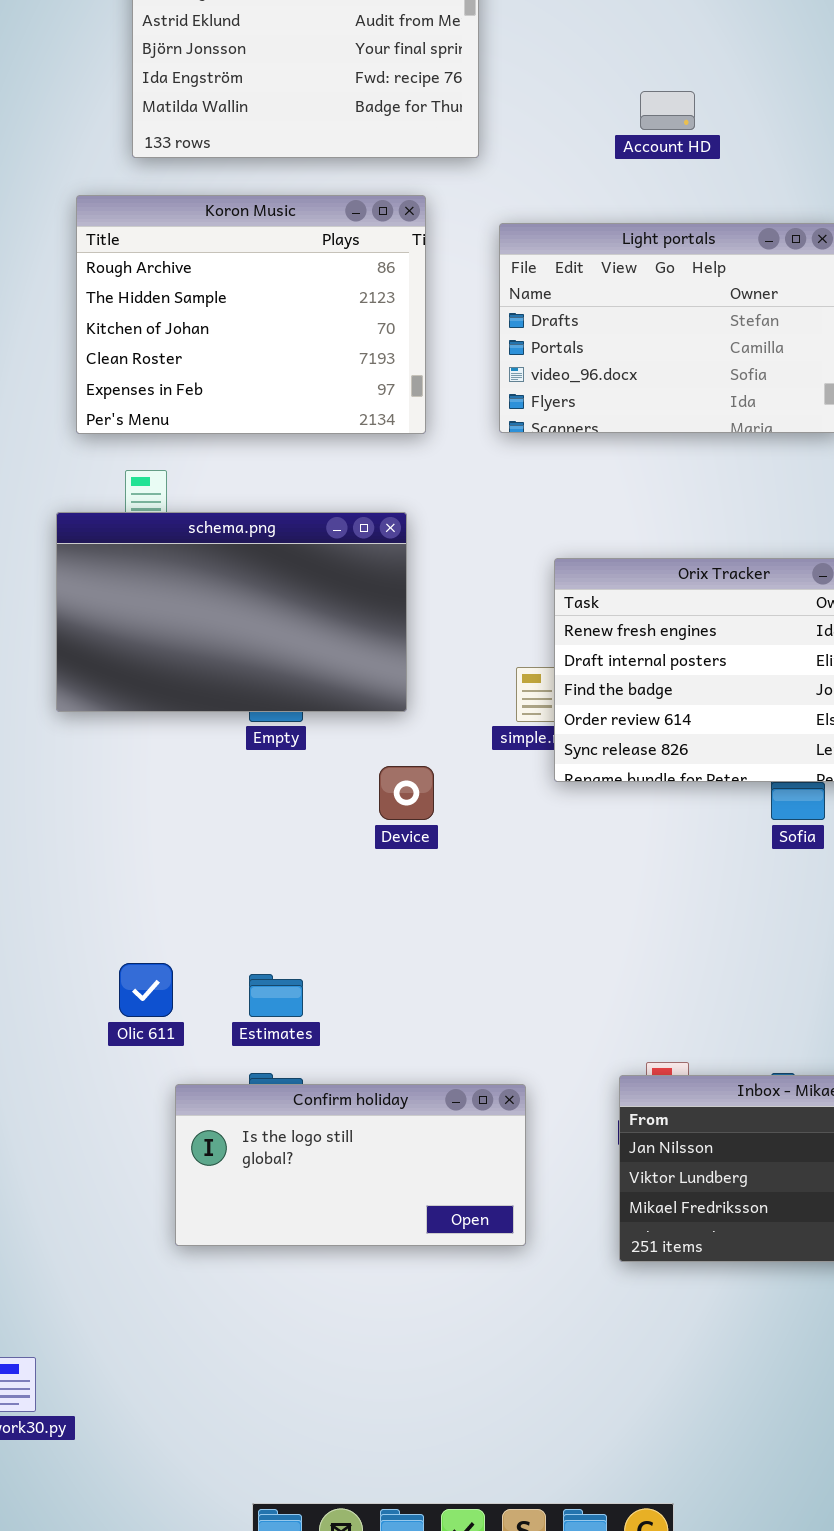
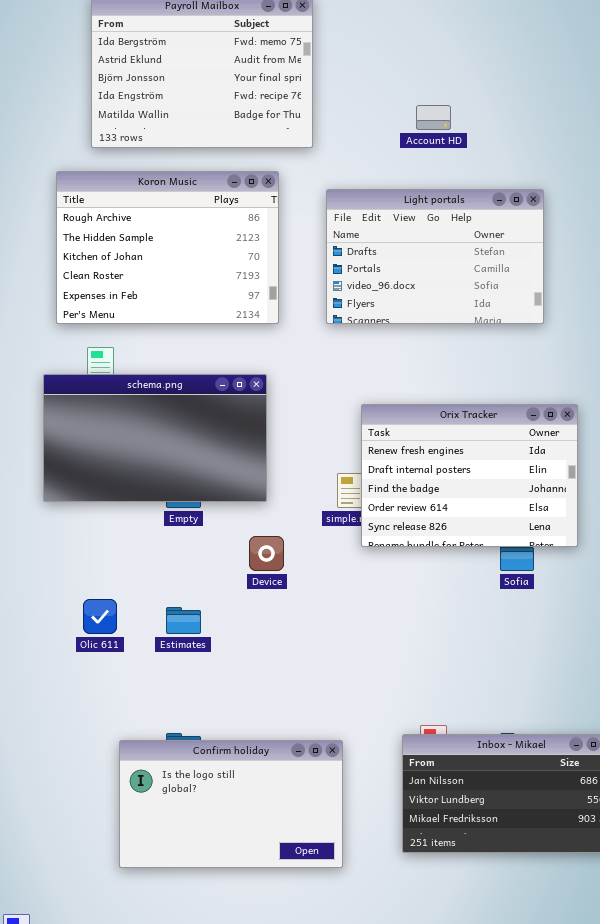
Olic 611: [119,963,173,1017] -> [83,599,117,634], moved
Estimates: [249,974,303,1017] -> [166,607,201,634], moved
Confirm holiday: [175,1084,526,1246] -> [119,740,343,868], resized

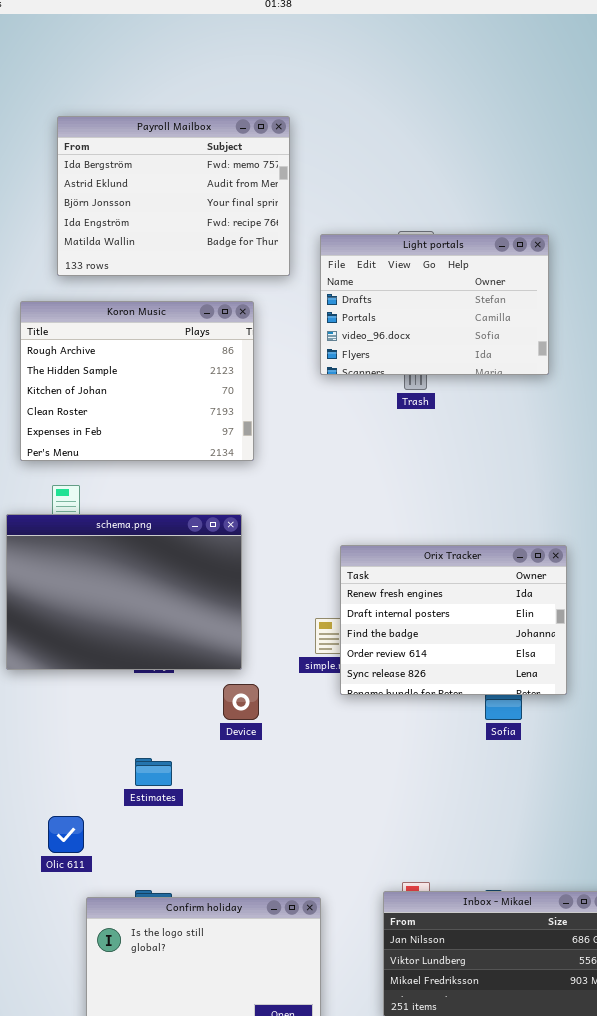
Light portals: [326,189,544,324] -> [320,234,549,375], moved
schema.png: [43,374,267,502] -> [6,514,242,670], resized
Olic 611: [83,599,117,634] -> [48,816,84,853], moved

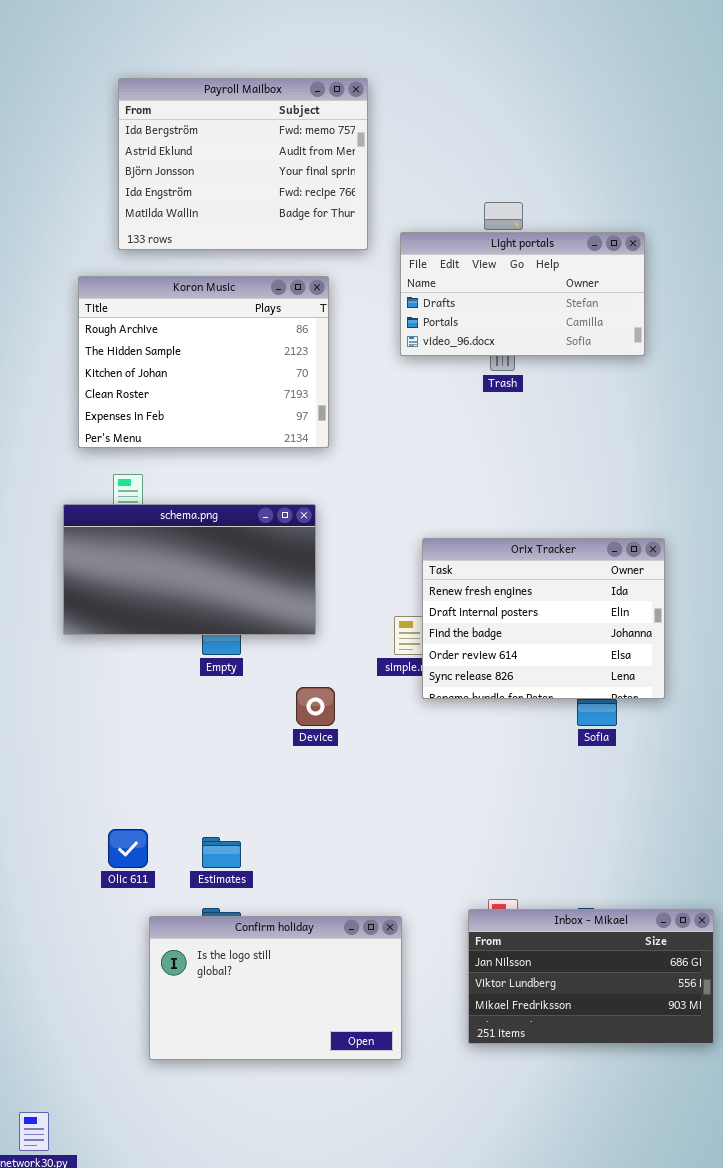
Light portals: [320,234,549,375] -> [400,232,645,356], resized
schema.png: [6,514,242,670] -> [63,504,316,635], resized
Estimates: [135,758,172,786] -> [202,837,241,868], moved

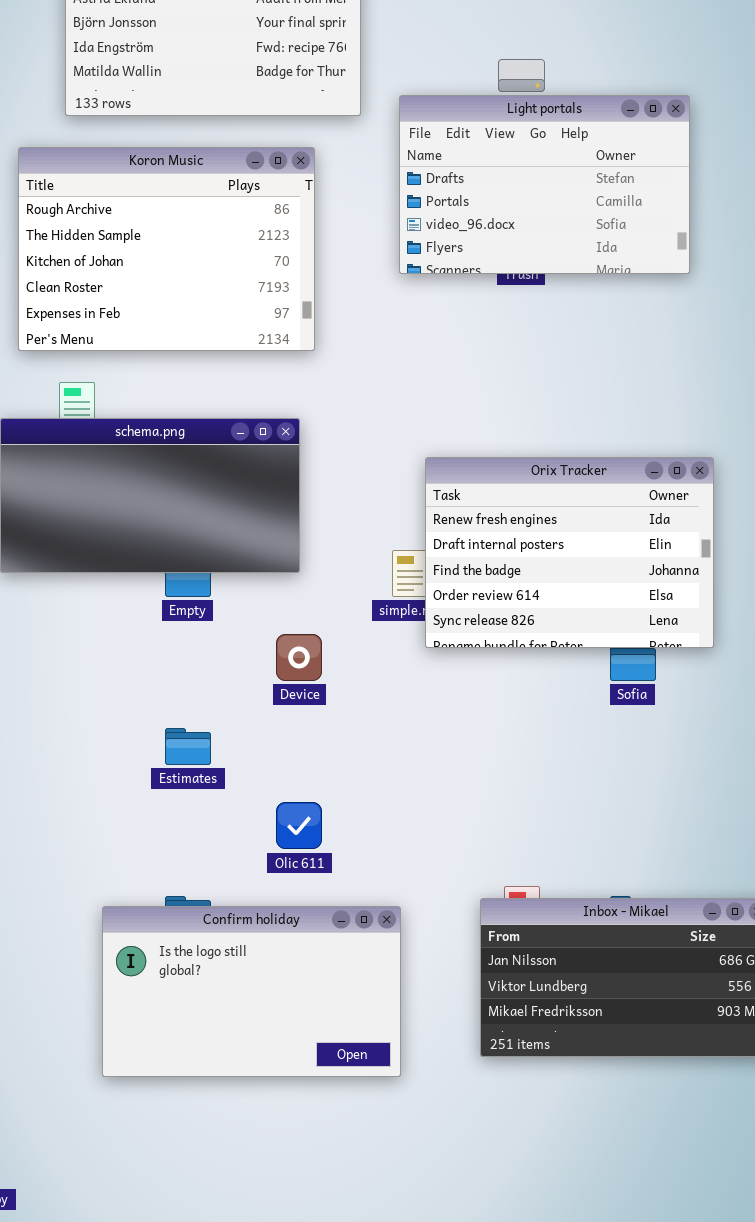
Light portals: [400,232,645,356] -> [399,95,690,274], resized
Olic 611: [108,829,148,868] -> [276,802,322,849], moved
Estimates: [202,837,241,868] -> [165,728,211,765], moved

